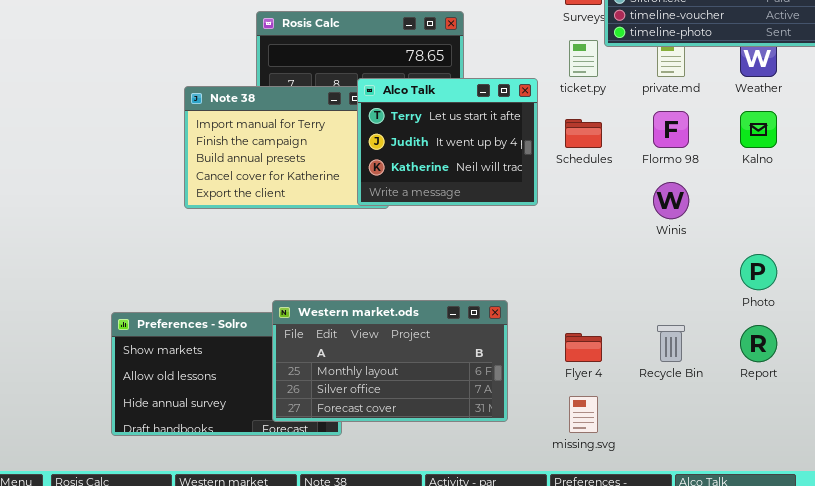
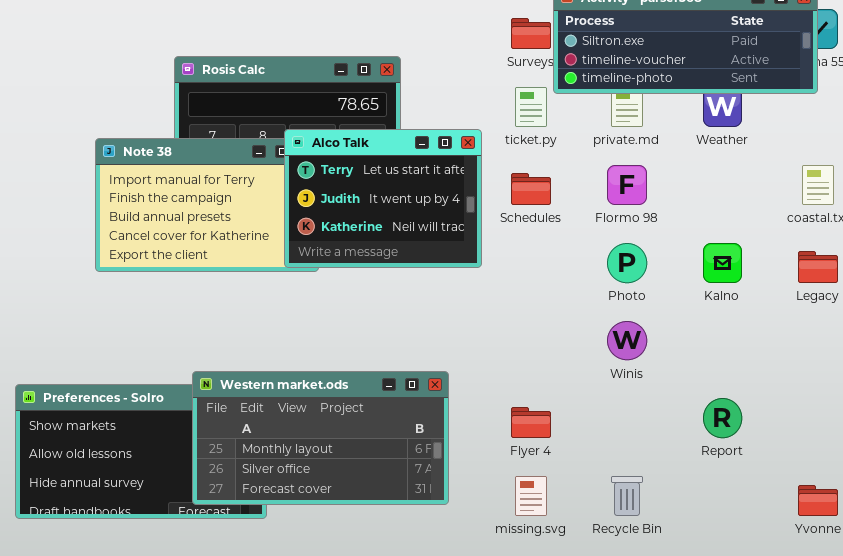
Kalno: [740,111,777,148] -> [703,243,742,283], moved
Winis: [653,182,689,219] -> [607,321,647,360], moved
Photo: [740,254,777,290] -> [607,243,647,283], moved
Recycle Bin: [657,325,685,362] -> [611,476,643,516], moved

